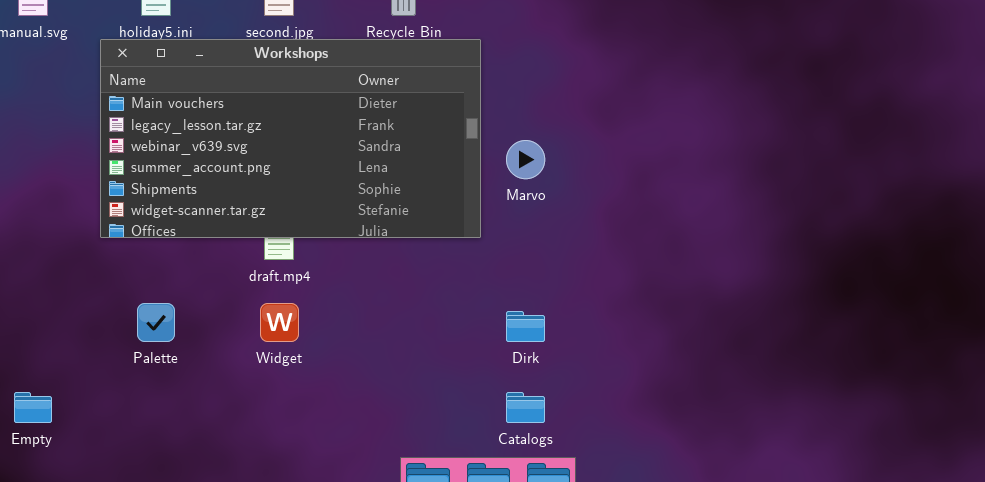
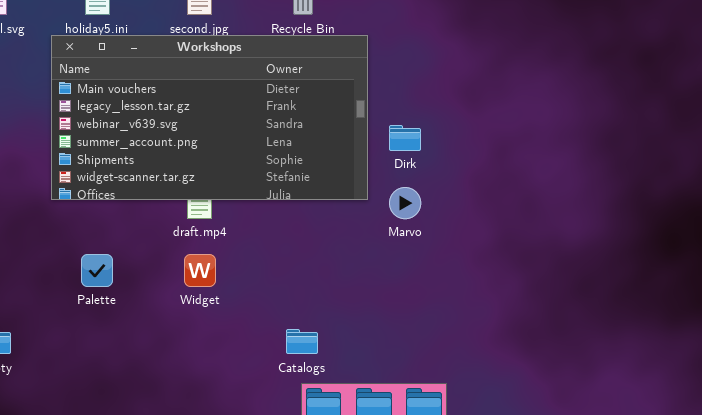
Marvo: [506,140,545,179] -> [389,187,421,219], moved
Dirk: [506,311,545,342] -> [389,125,421,151], moved
Catalogs: [506,392,545,423] -> [286,329,318,354], moved

